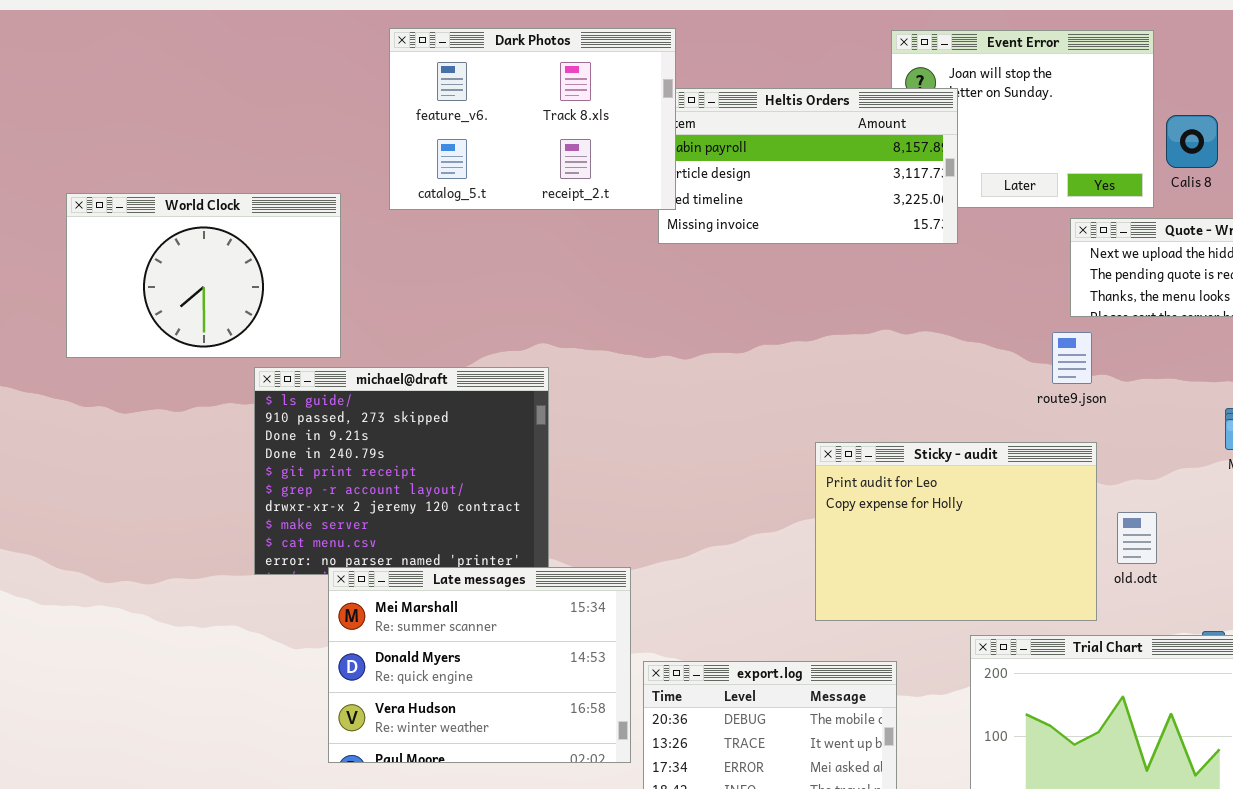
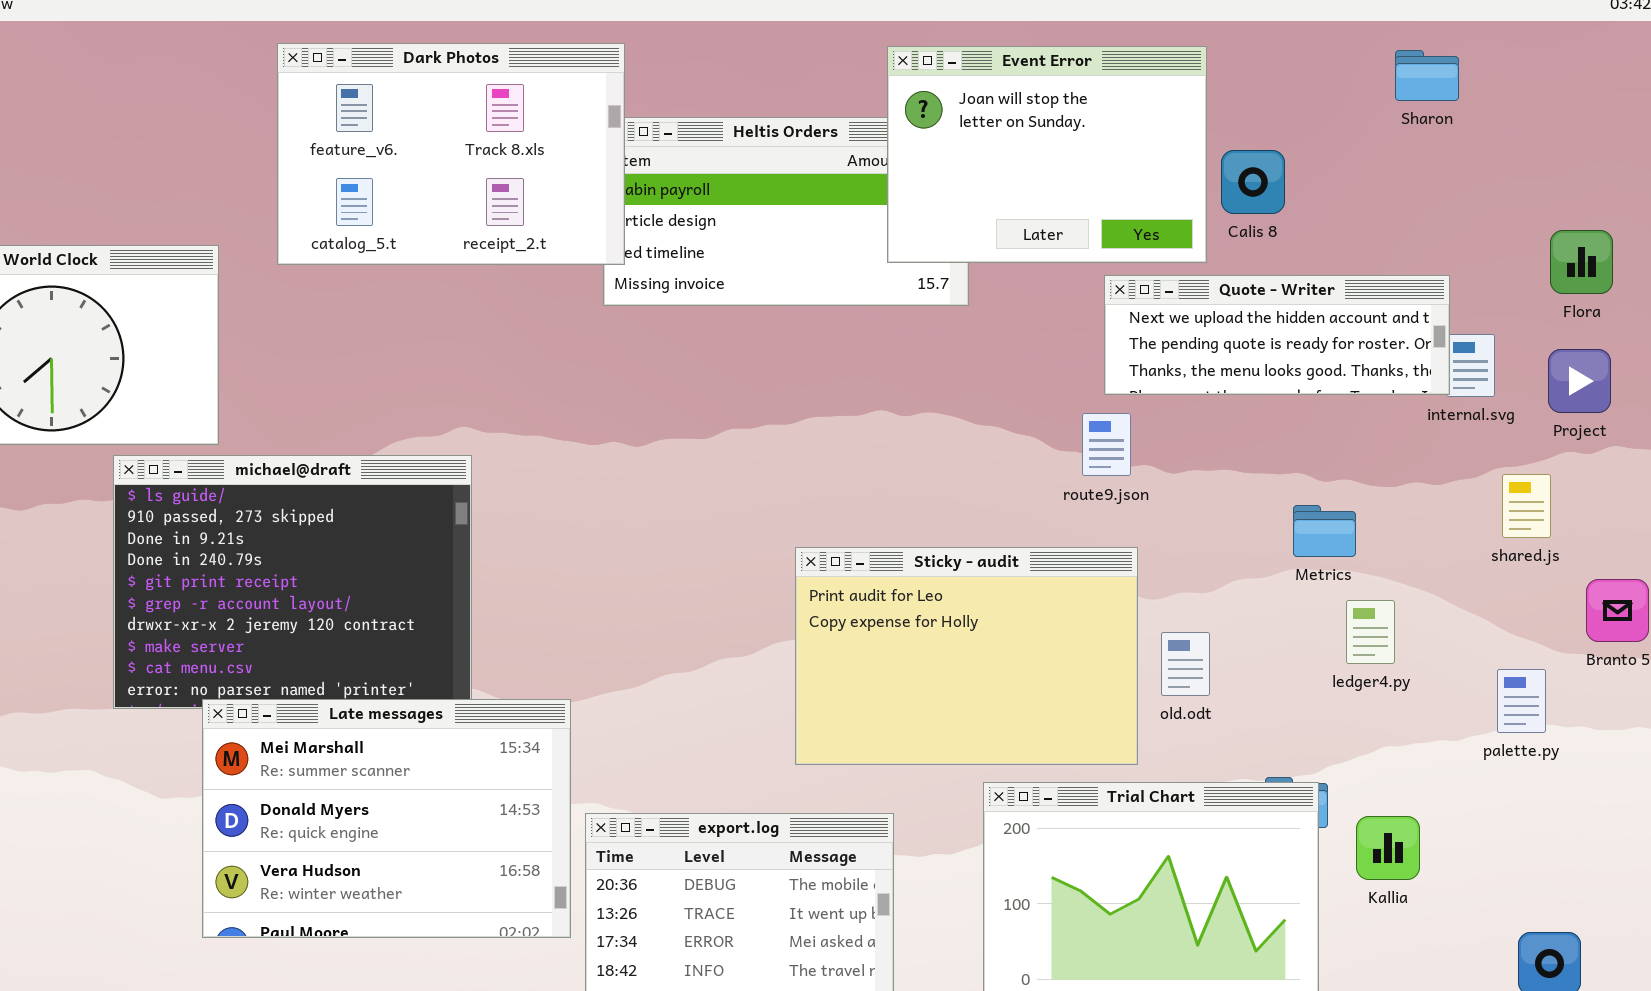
Event Error: [891,30,1154,208] -> [887,46,1207,263], raised

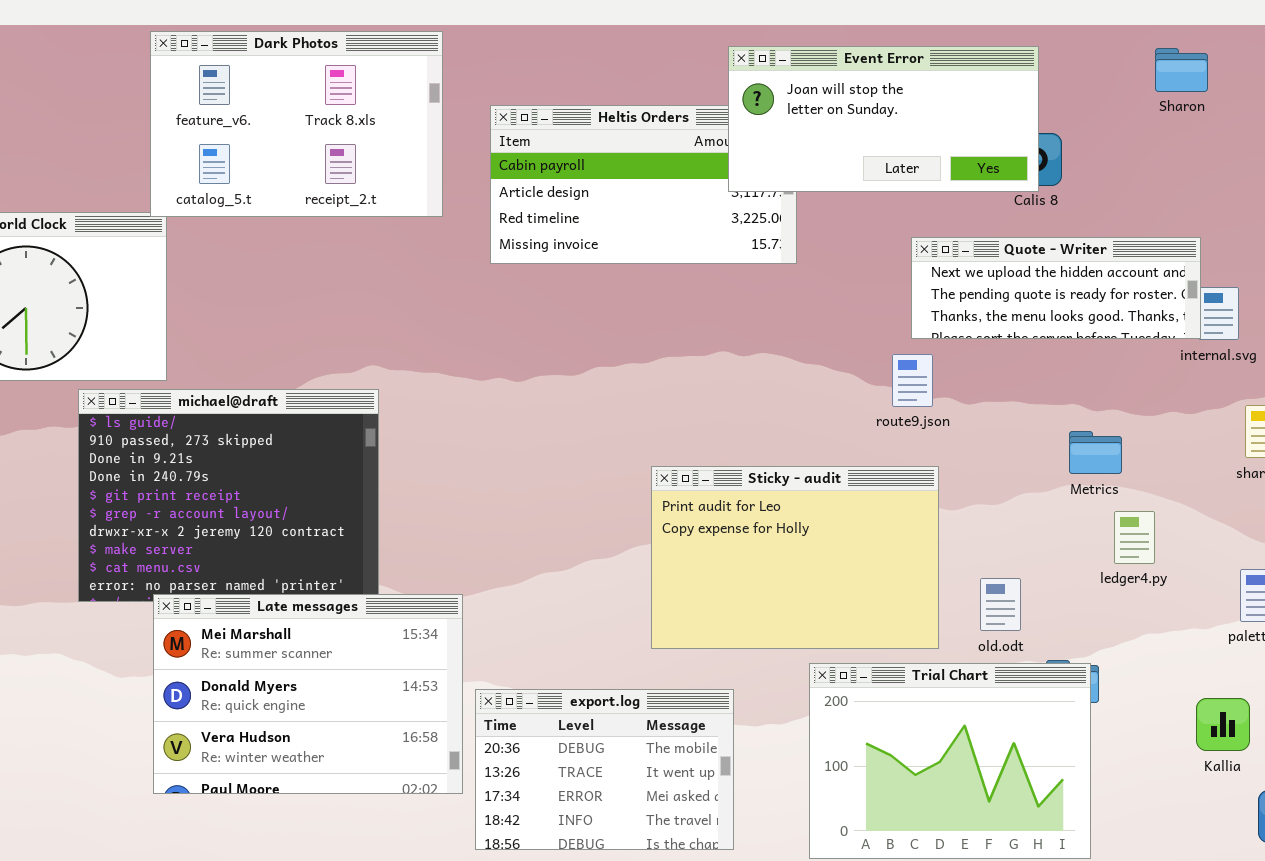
Dark Photos: [277,43,625,265] -> [150,31,443,217], moved
Event Error: [887,46,1207,263] -> [728,46,1039,192], resized
old.odt: [1161,632,1210,696] -> [980,578,1021,631], moved
Kallia: [1356,816,1420,880] -> [1196,698,1250,751], moved

